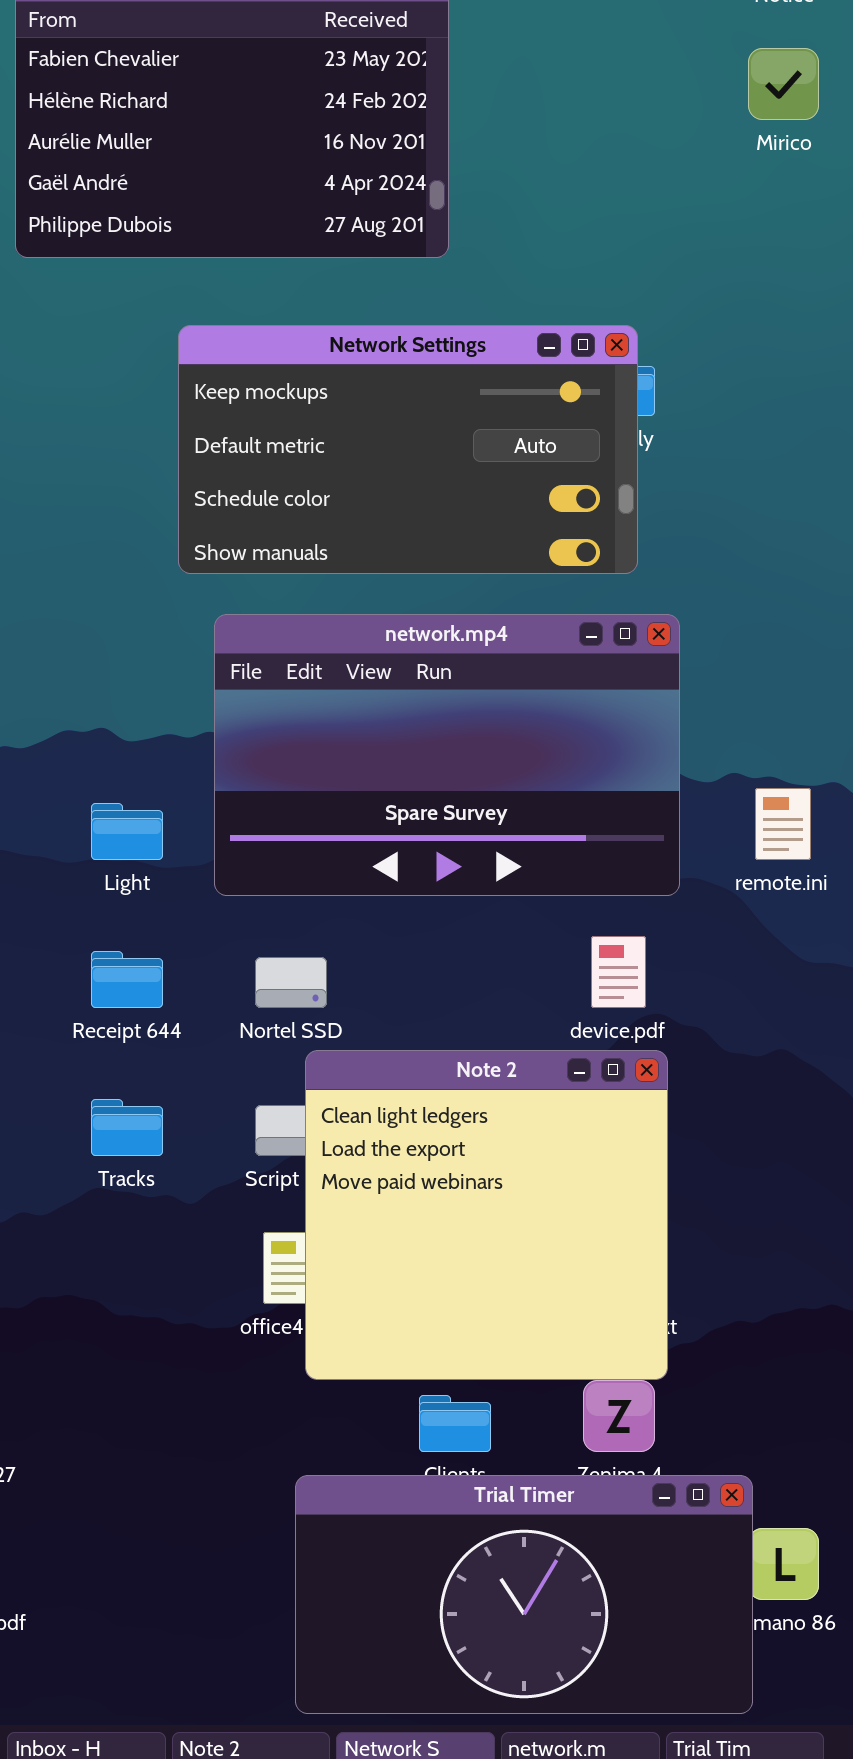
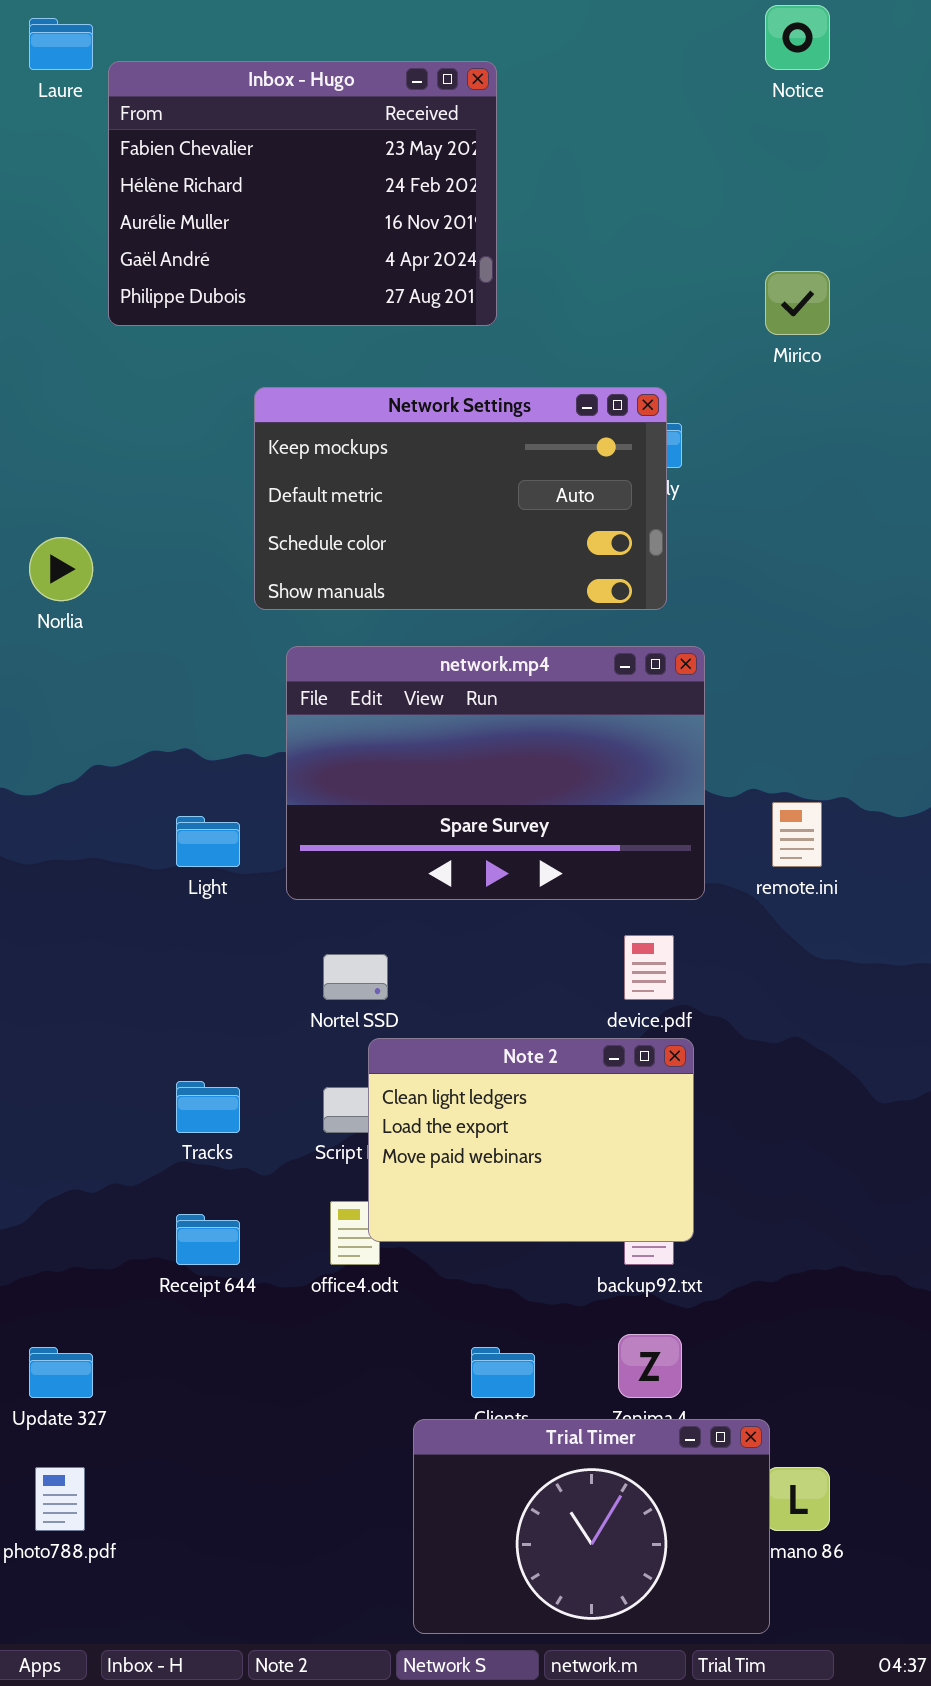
Mirico: [748,48,819,120] -> [765,271,830,335], moved
Receipt 644: [91,951,163,1008] -> [176,1214,240,1265], moved
Note 2: [305,1050,668,1380] -> [368,1038,694,1242], resized
Trial Timer: [295,1475,753,1714] -> [413,1419,770,1634], resized

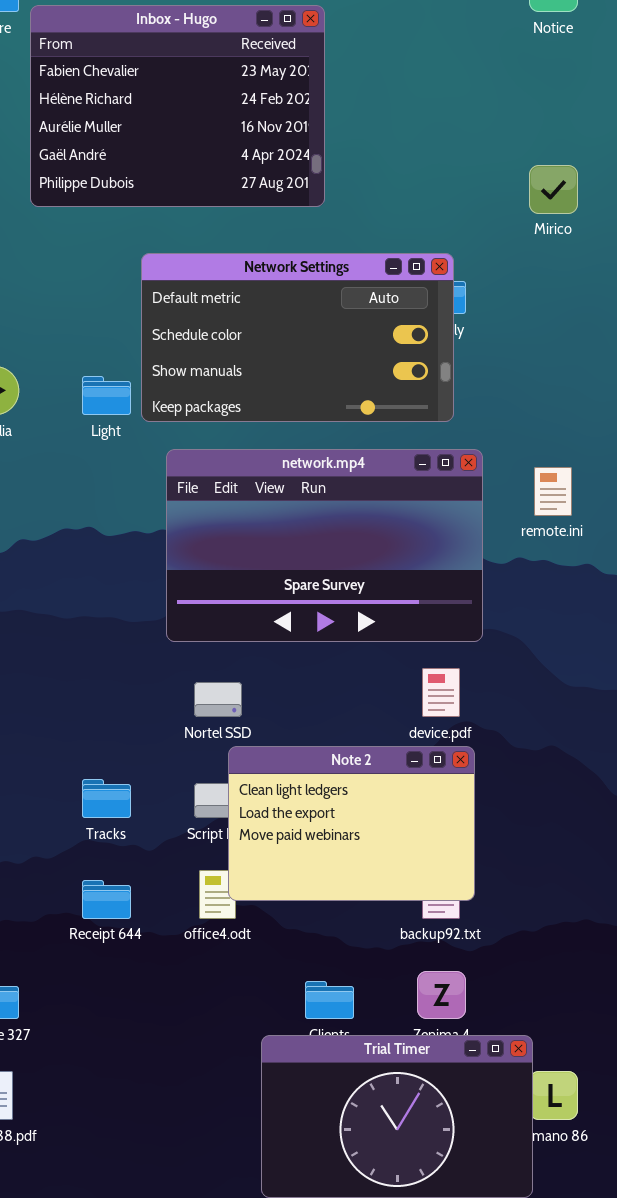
Network Settings: [254,387,667,610] -> [141,253,454,422], scrolled down 1 row
remote.ini: [772,802,822,867] -> [534,467,572,516], moved
Light: [176,816,240,867] -> [82,376,131,415], moved

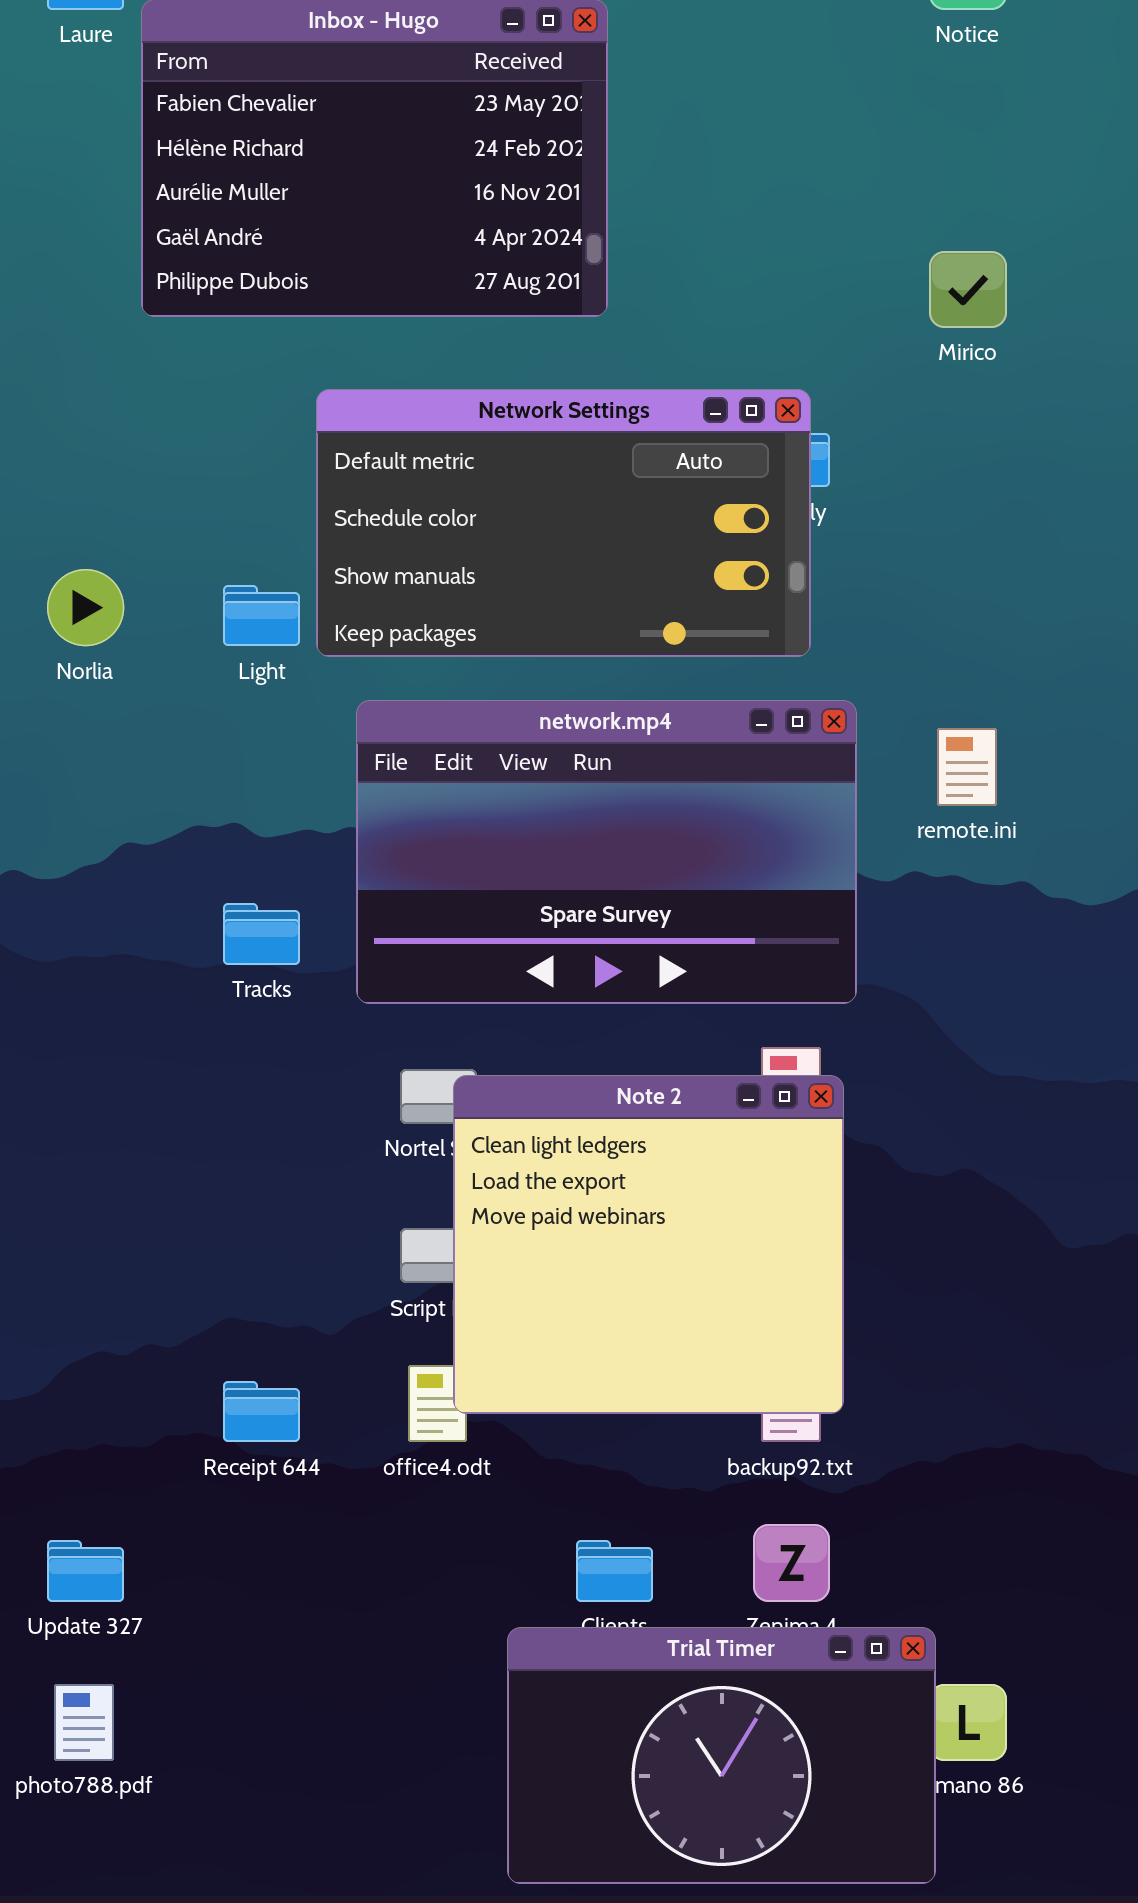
Note 2: [228,746,475,901] -> [453,1075,844,1414], resized
Tracks: [82,779,131,818] -> [223,903,300,965], moved

